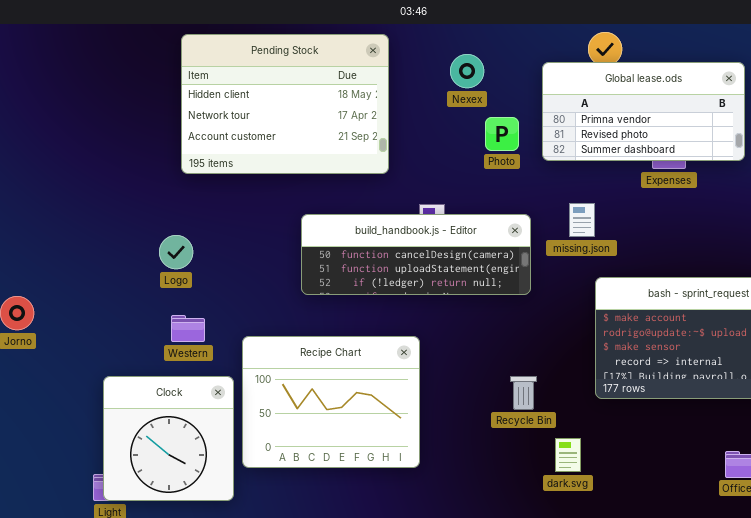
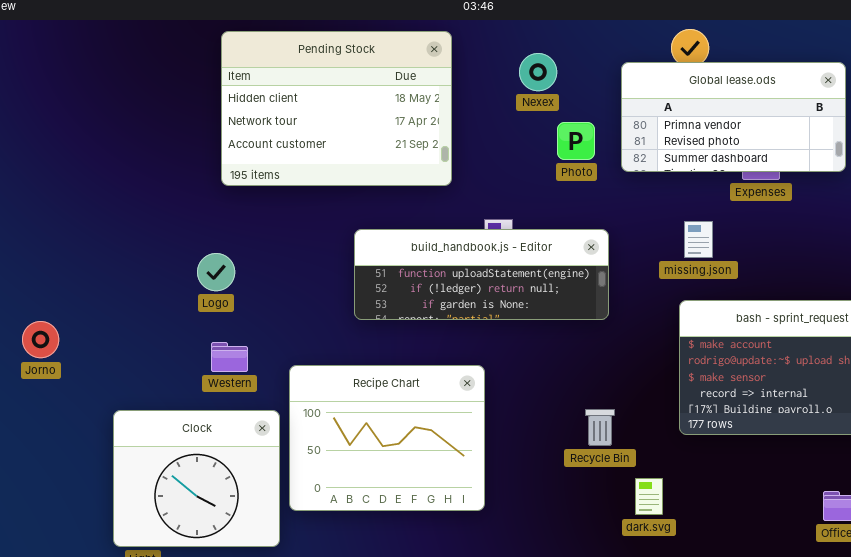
missing.json: [569,203,595,237] -> [684,221,713,258], moved
build_handbook.js - Editor: [301,214,531,295] -> [354,229,609,320], scrolled down 1 row
Clock: [103,376,234,501] -> [113,410,280,547], resized

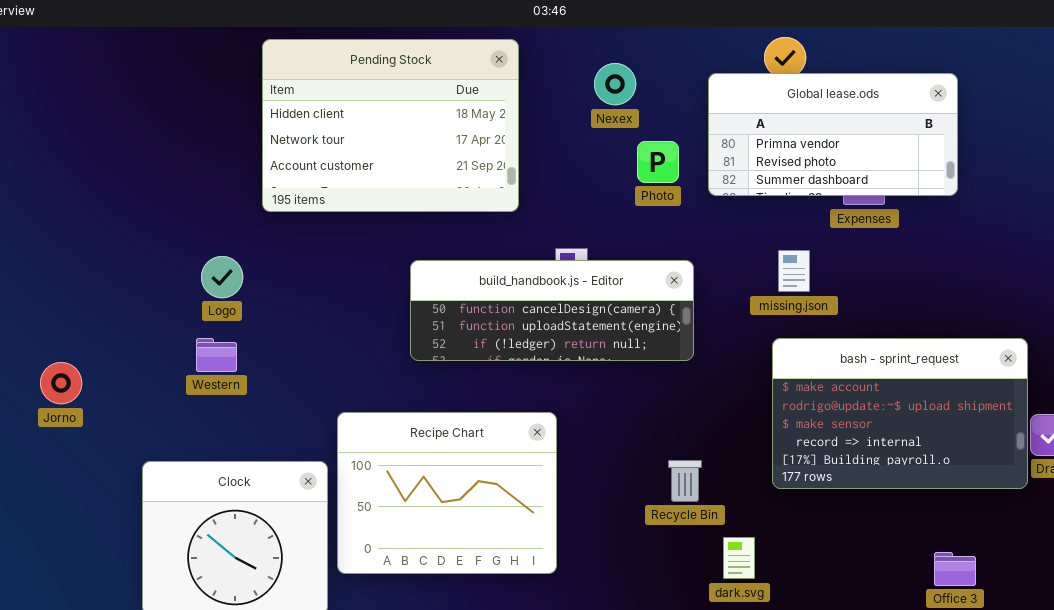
build_handbook.js - Editor: [354,229,609,320] -> [410,260,694,361], scrolled up 1 row
Logo: [197,253,235,291] -> [201,256,243,298], moved
Western: [211,342,248,372] -> [196,338,237,372], moved

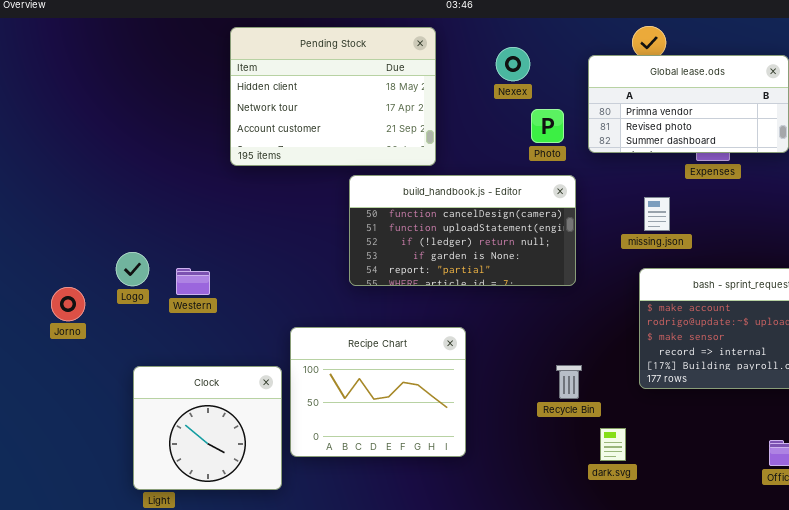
Logo: [201,256,243,298] -> [116,252,149,286], moved
build_handbook.js - Editor: [410,260,694,361] -> [349,175,576,286], resized

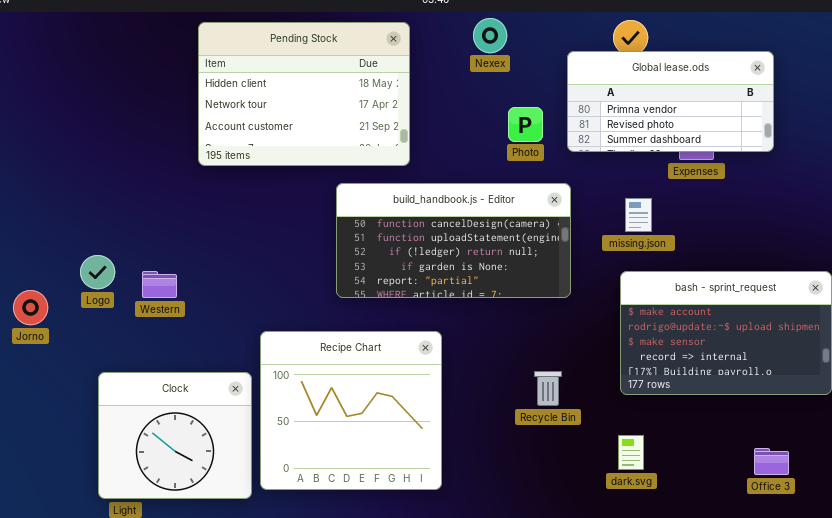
Nexex: [496,47,530,81] -> [473,18,507,53], moved
build_handbook.js - Editor: [349,175,576,286] -> [336,183,571,298], moved
Recipe Chart: [290,327,466,457] -> [260,331,442,490], resized
dark.svg: [600,428,626,461] -> [618,435,644,470], moved

